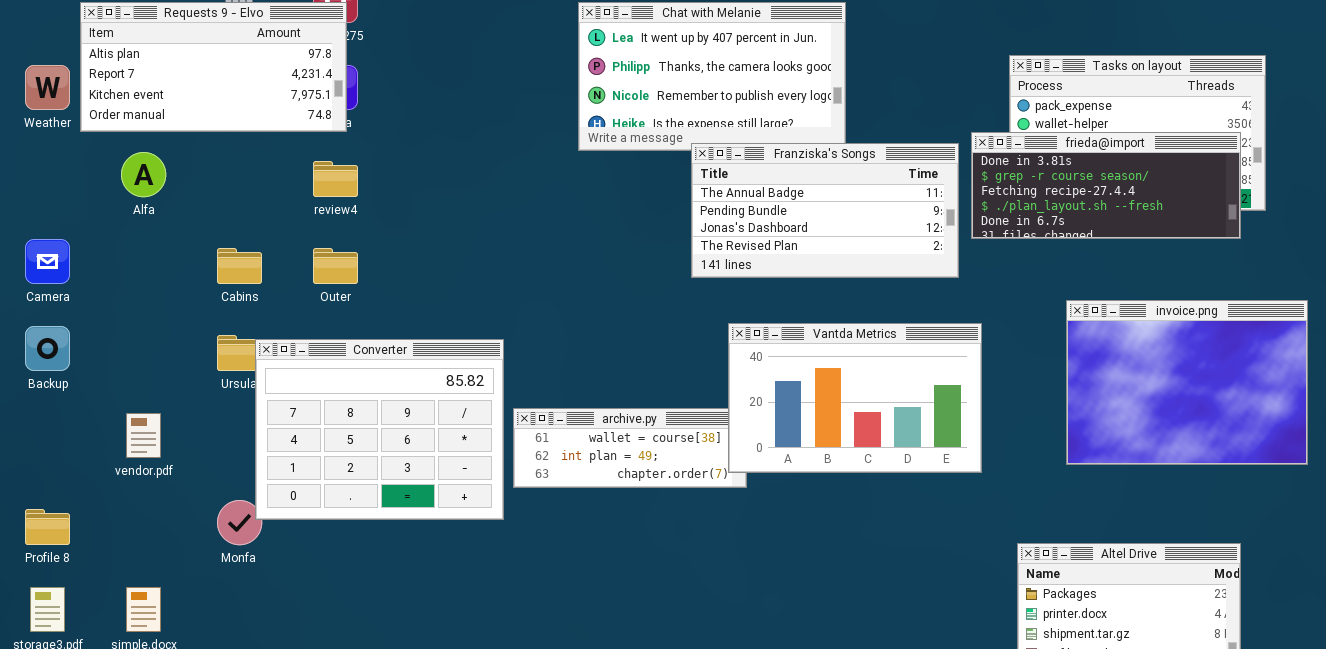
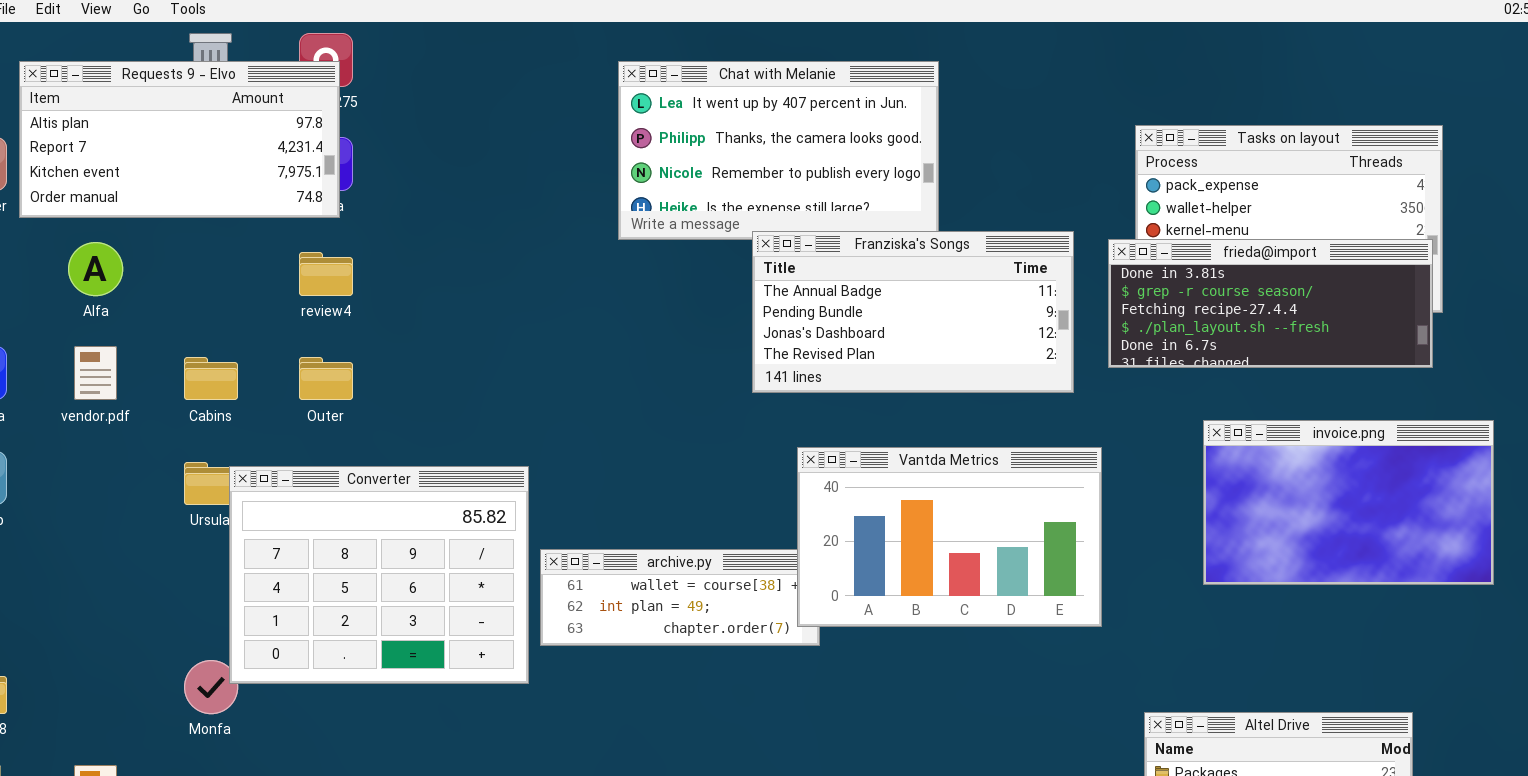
frieda@import: [971,132,1241,239] -> [1108,239,1433,368], moved
invoice.png: [1066,300,1308,465] -> [1203,420,1494,585], resized
vendor.pdf: [126,413,161,458] -> [74,346,117,400], moved

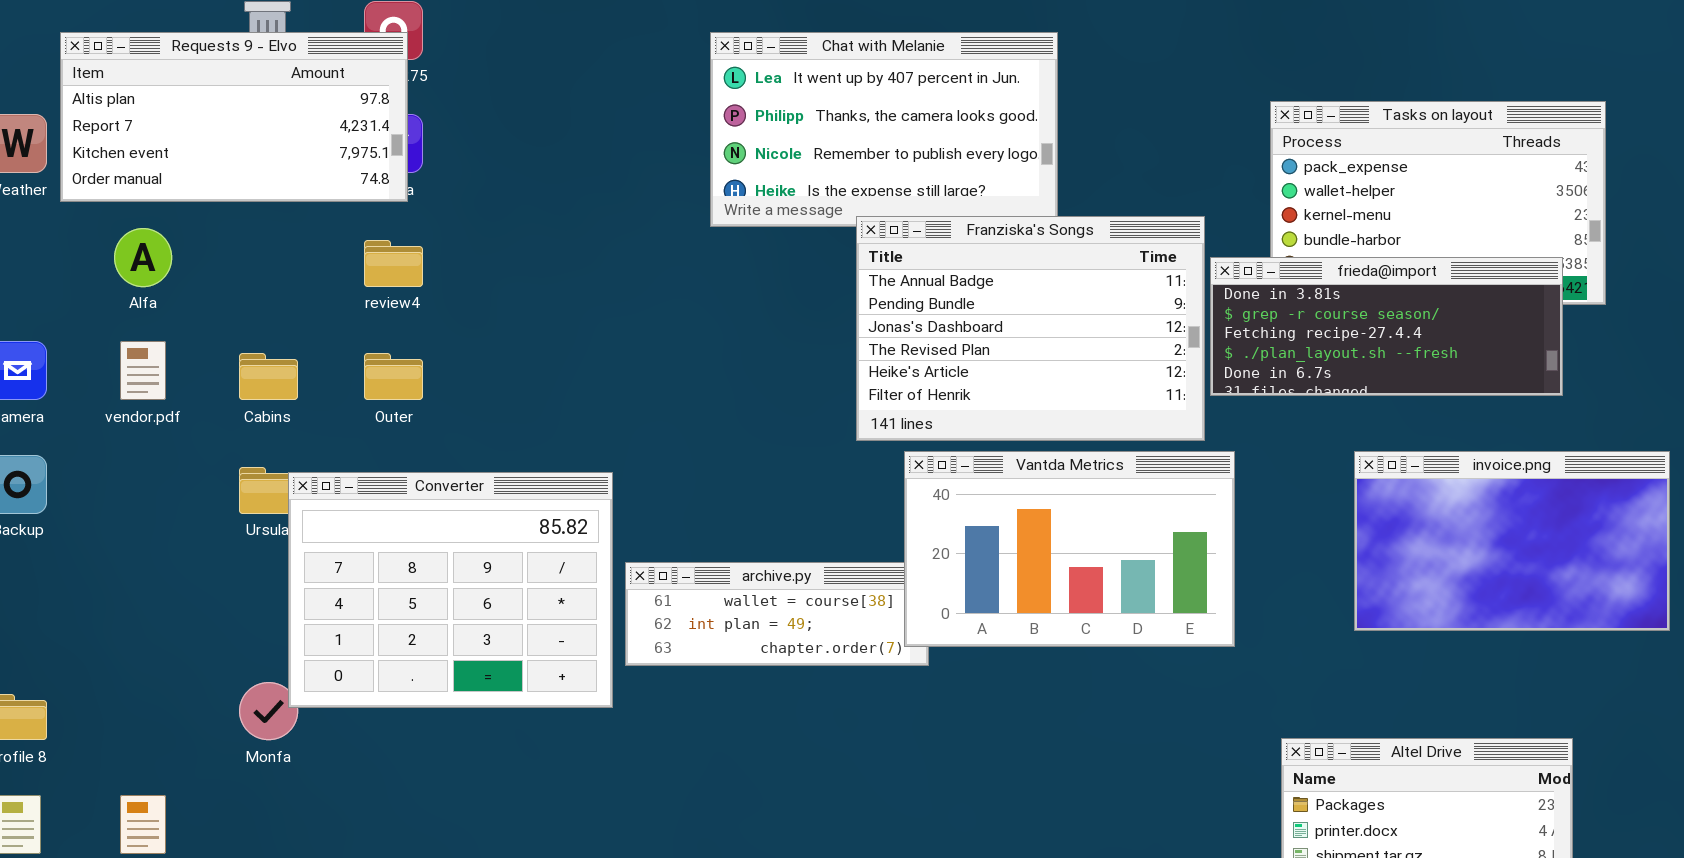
Franziska's Songs: [752,231,1074,393] -> [856,216,1205,441], resized
frieda@import: [1108,239,1433,368] -> [1210,257,1563,396], moved
invoice.png: [1203,420,1494,585] -> [1354,451,1670,631], moved

